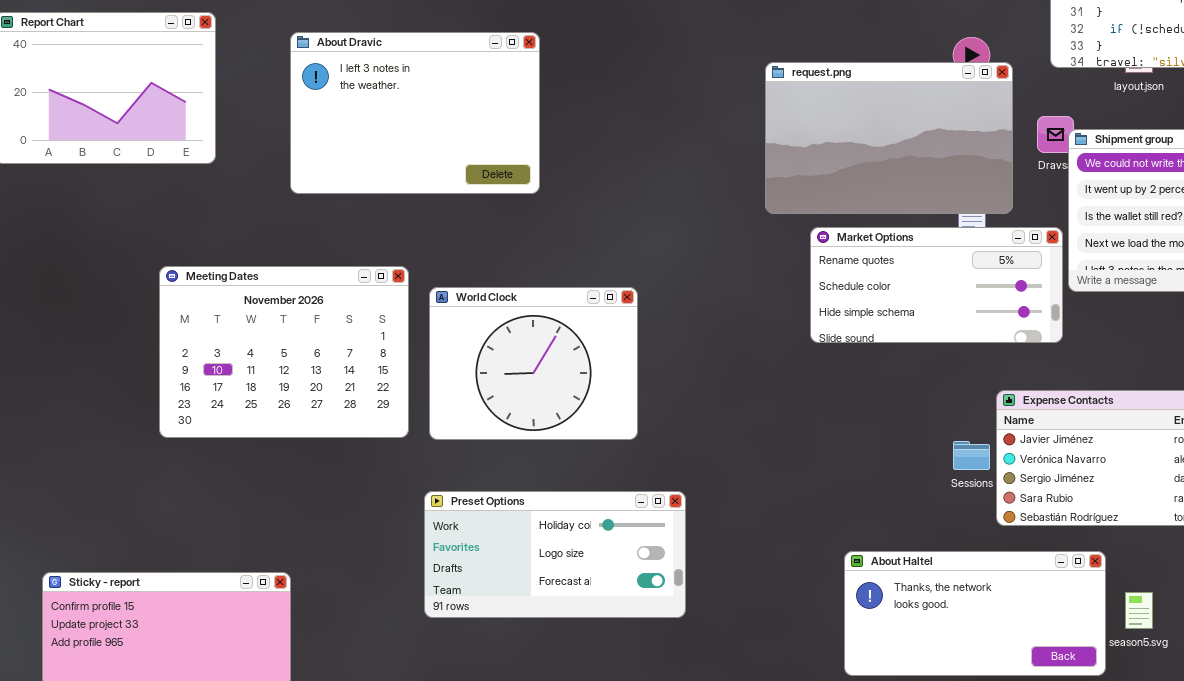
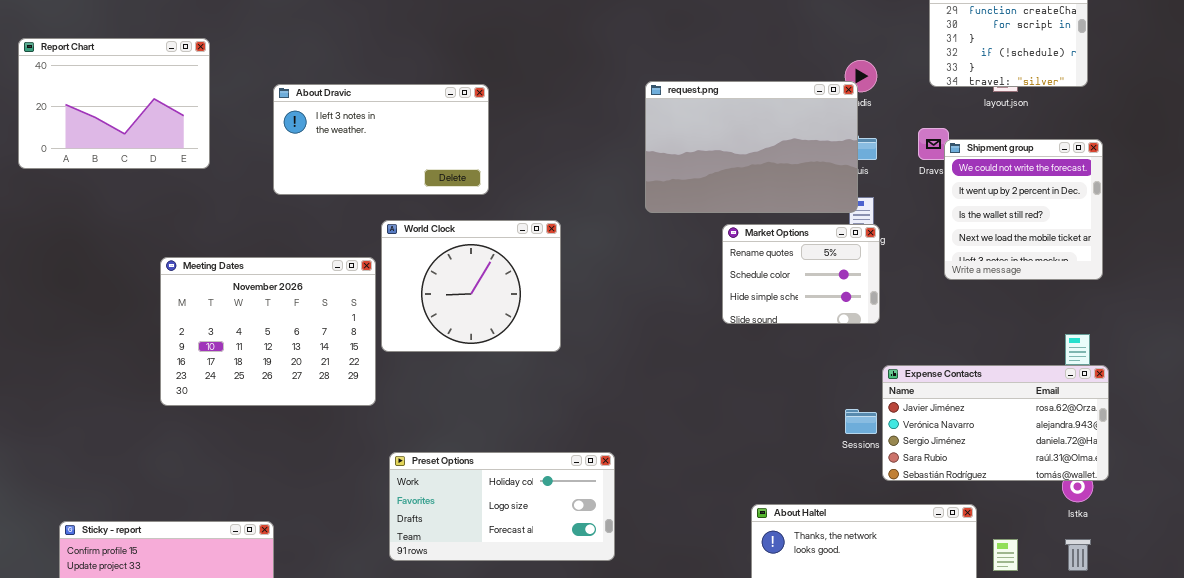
About Dravic: [290,32,540,194] -> [273,84,489,195], resized
request.png: [765,62,1013,214] -> [645,81,858,213], moved
Market Options: [810,227,1063,343] -> [722,224,880,324], resized
World Clock: [429,287,638,440] -> [381,220,561,352], moved

